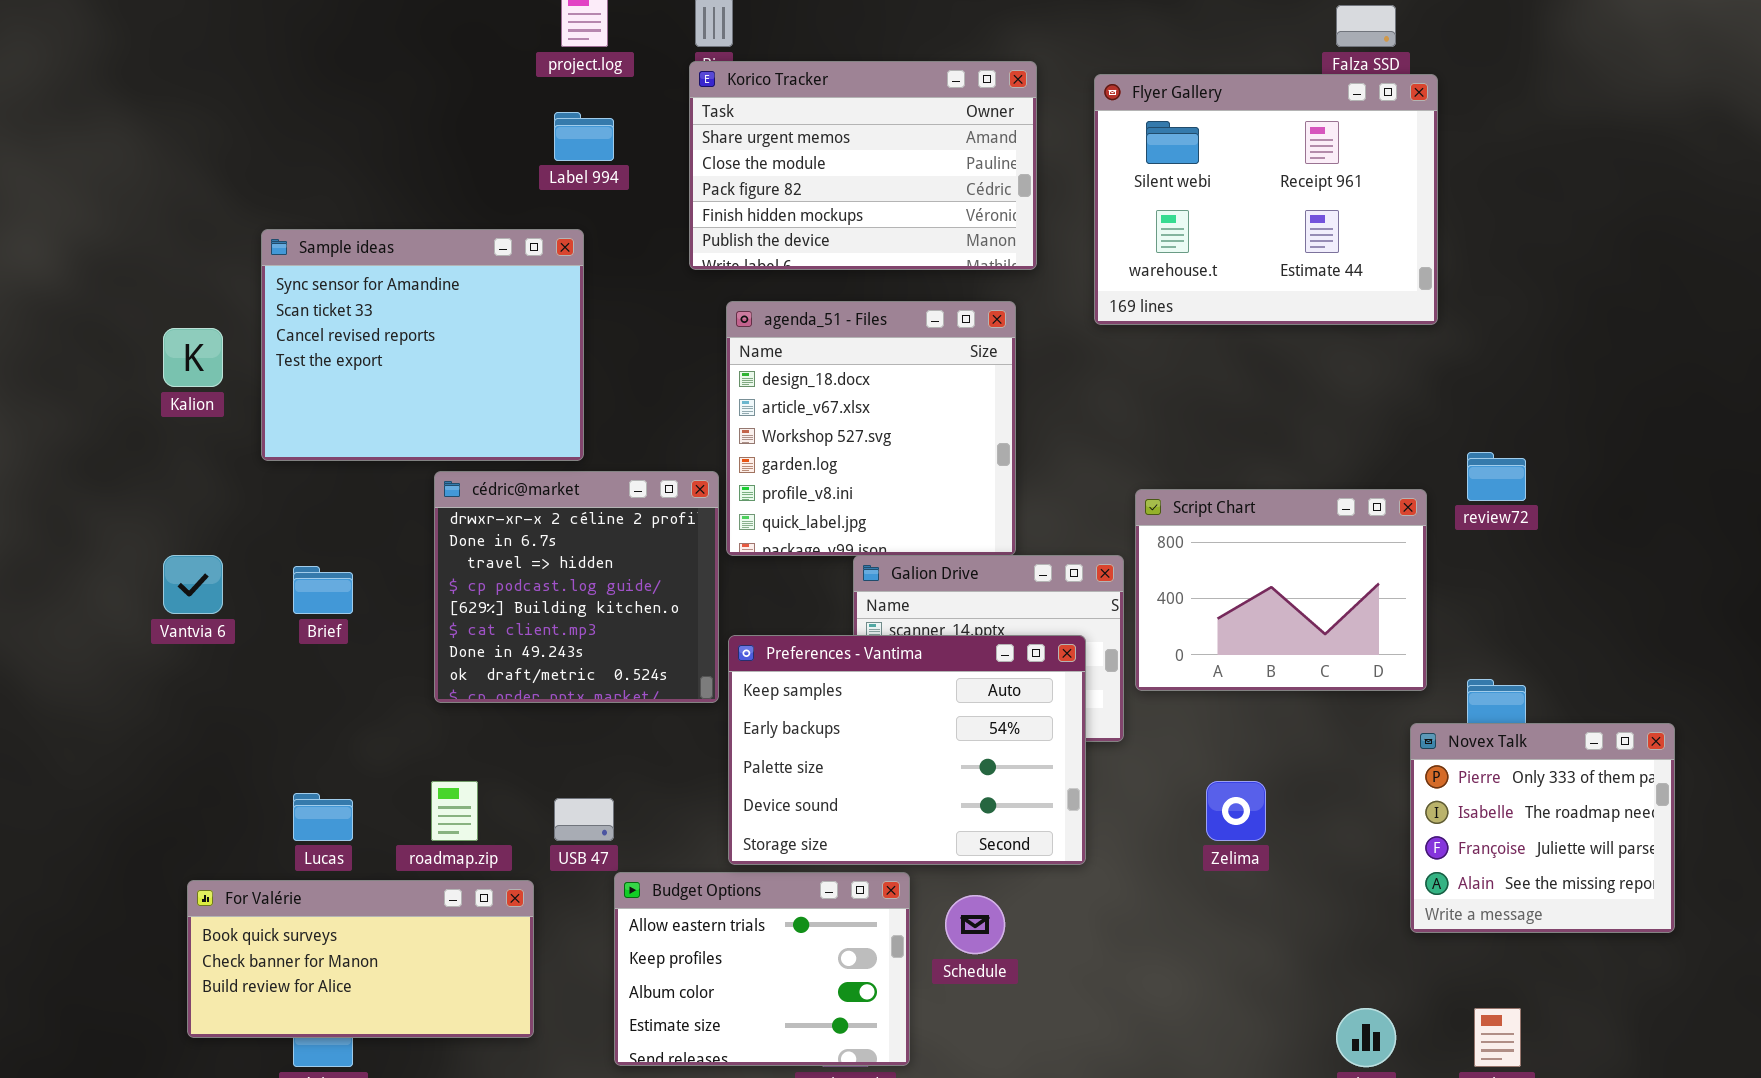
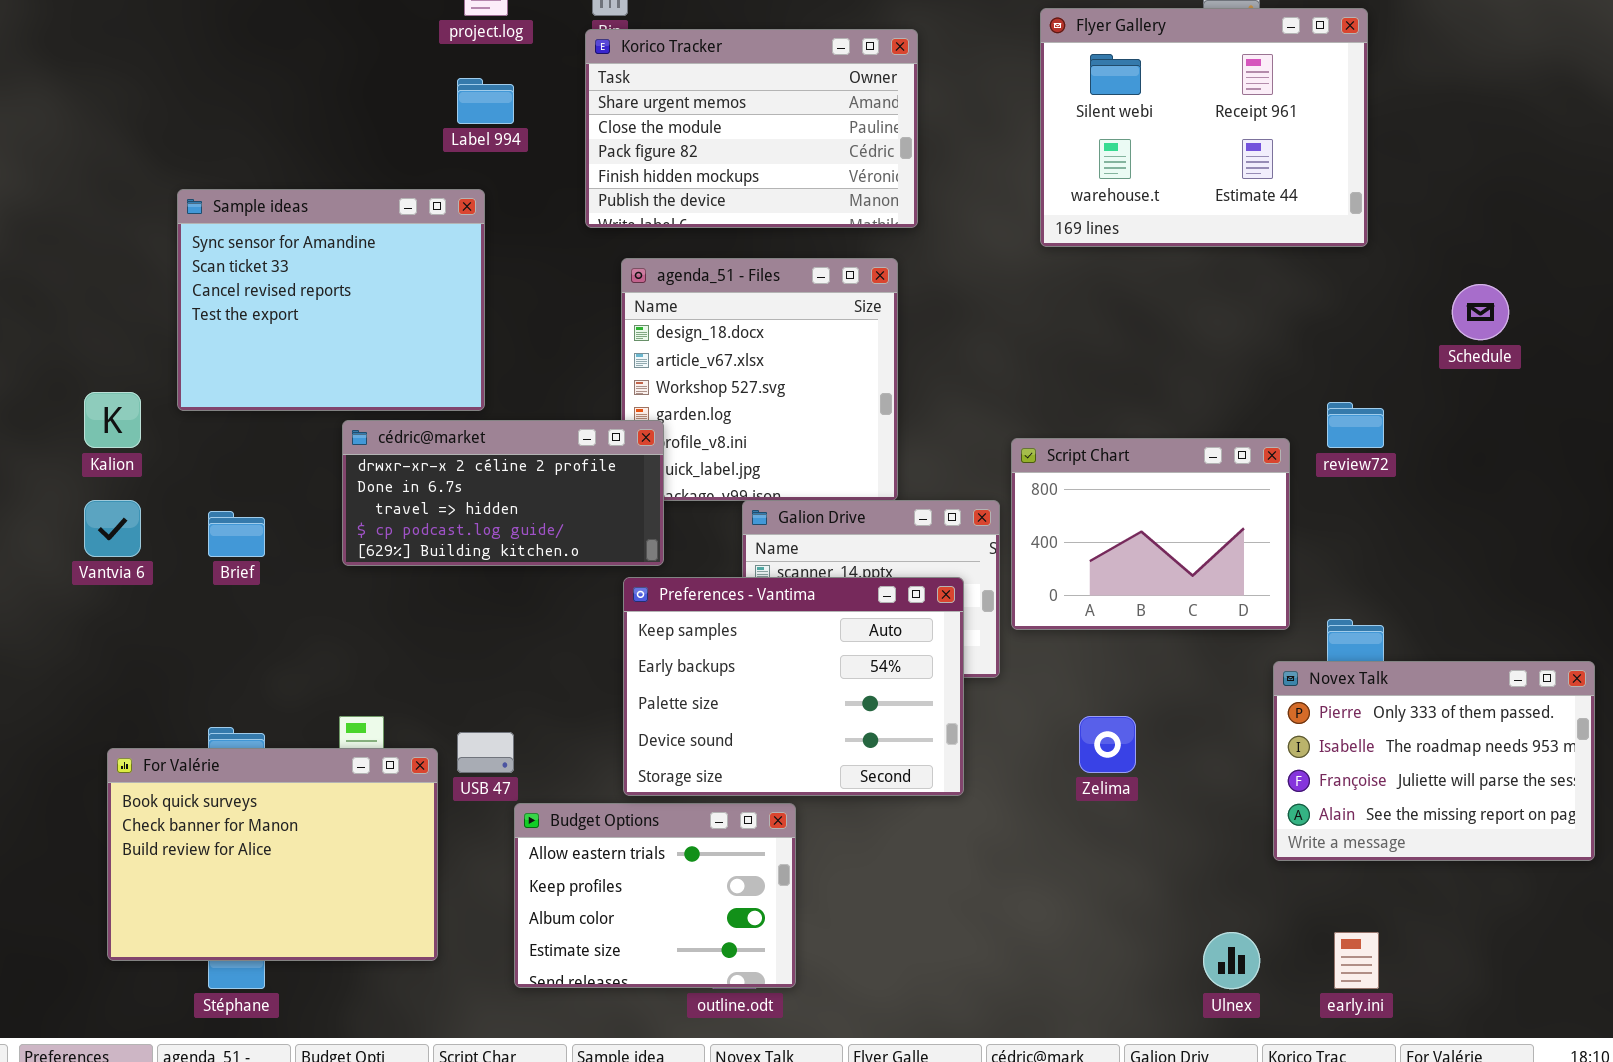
Flyer Gallery: [1094,74,1438,325] -> [1040,8,1368,247], moved
Kalion: [163,328,223,387] -> [84,392,141,448], moved
cédric@market: [434,471,719,703] -> [342,420,664,566], resized
Novex Talk: [1410,723,1675,933] -> [1273,661,1595,861], resized
For Valérie: [187,880,534,1038] -> [107,748,438,961], resized
Schedule: [945,895,1005,954] -> [1452,284,1509,340], moved

